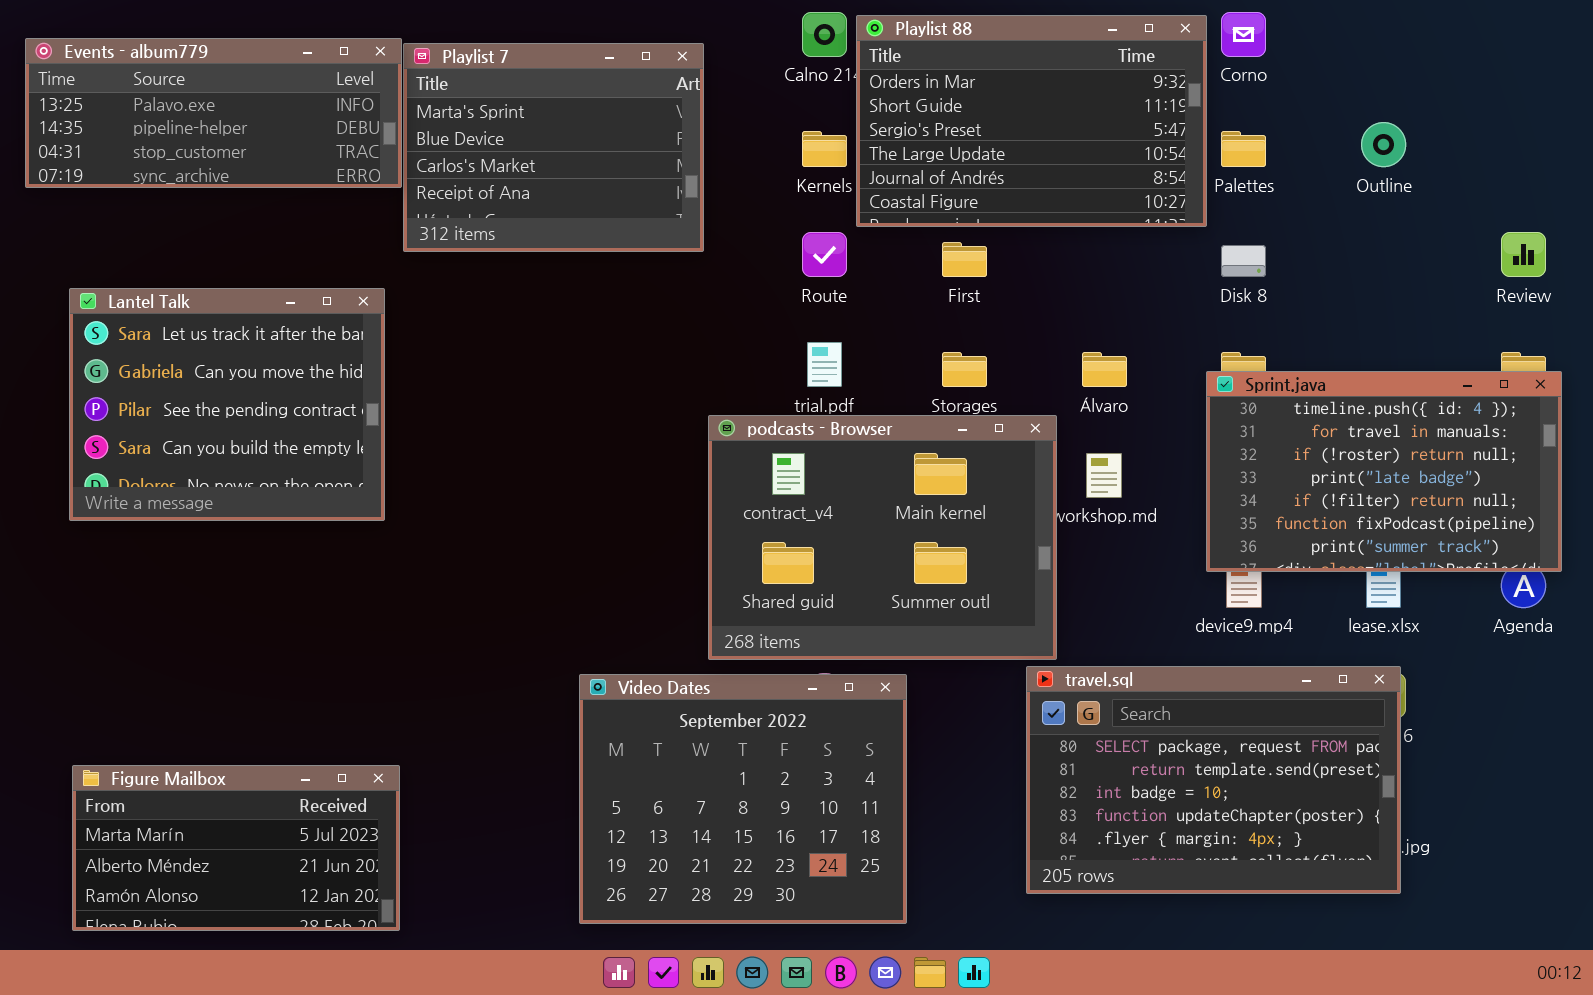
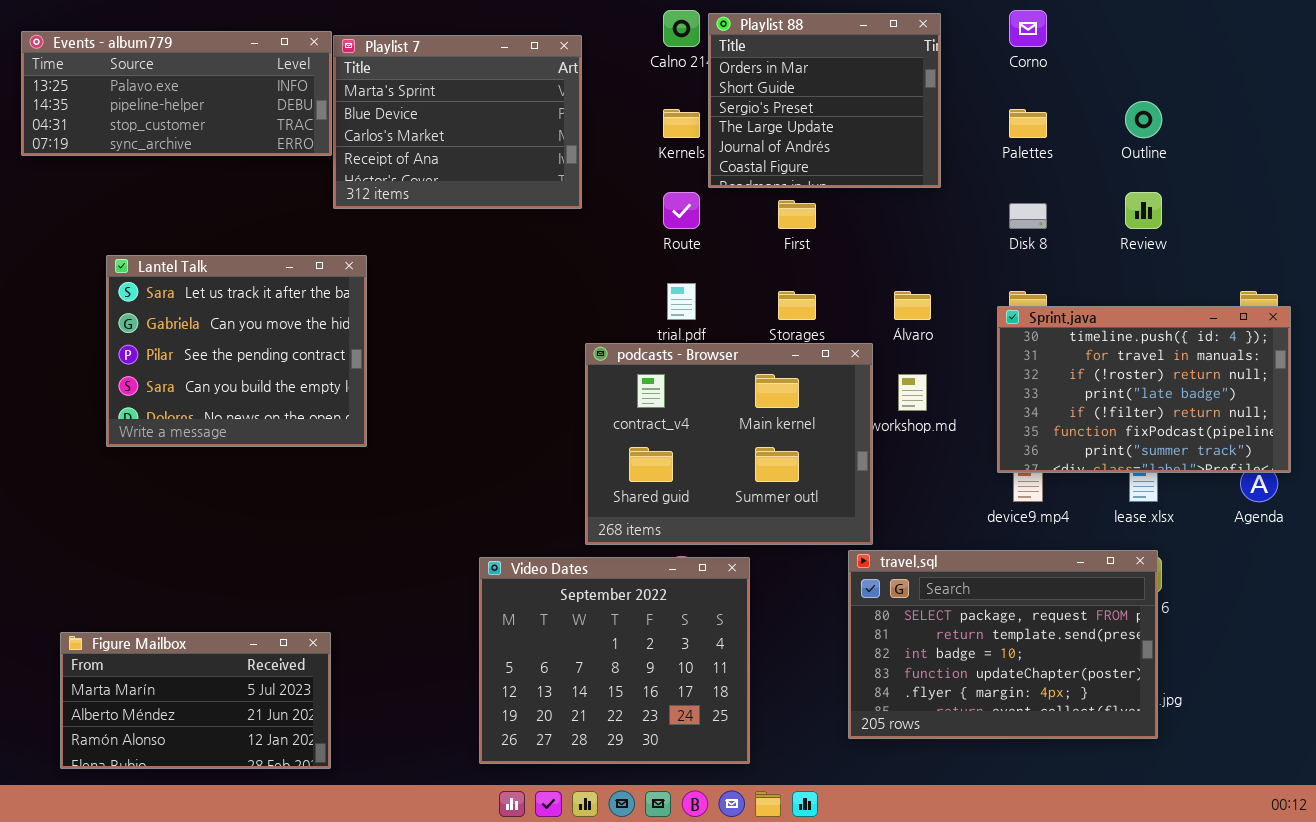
Playlist 88: [856,15,1207,227] -> [708,13,941,188], resized
Review: [1501,232,1546,277] -> [1125,192,1162,229], moved
Lantel Talk: [69,288,385,521] -> [106,255,367,447], moved

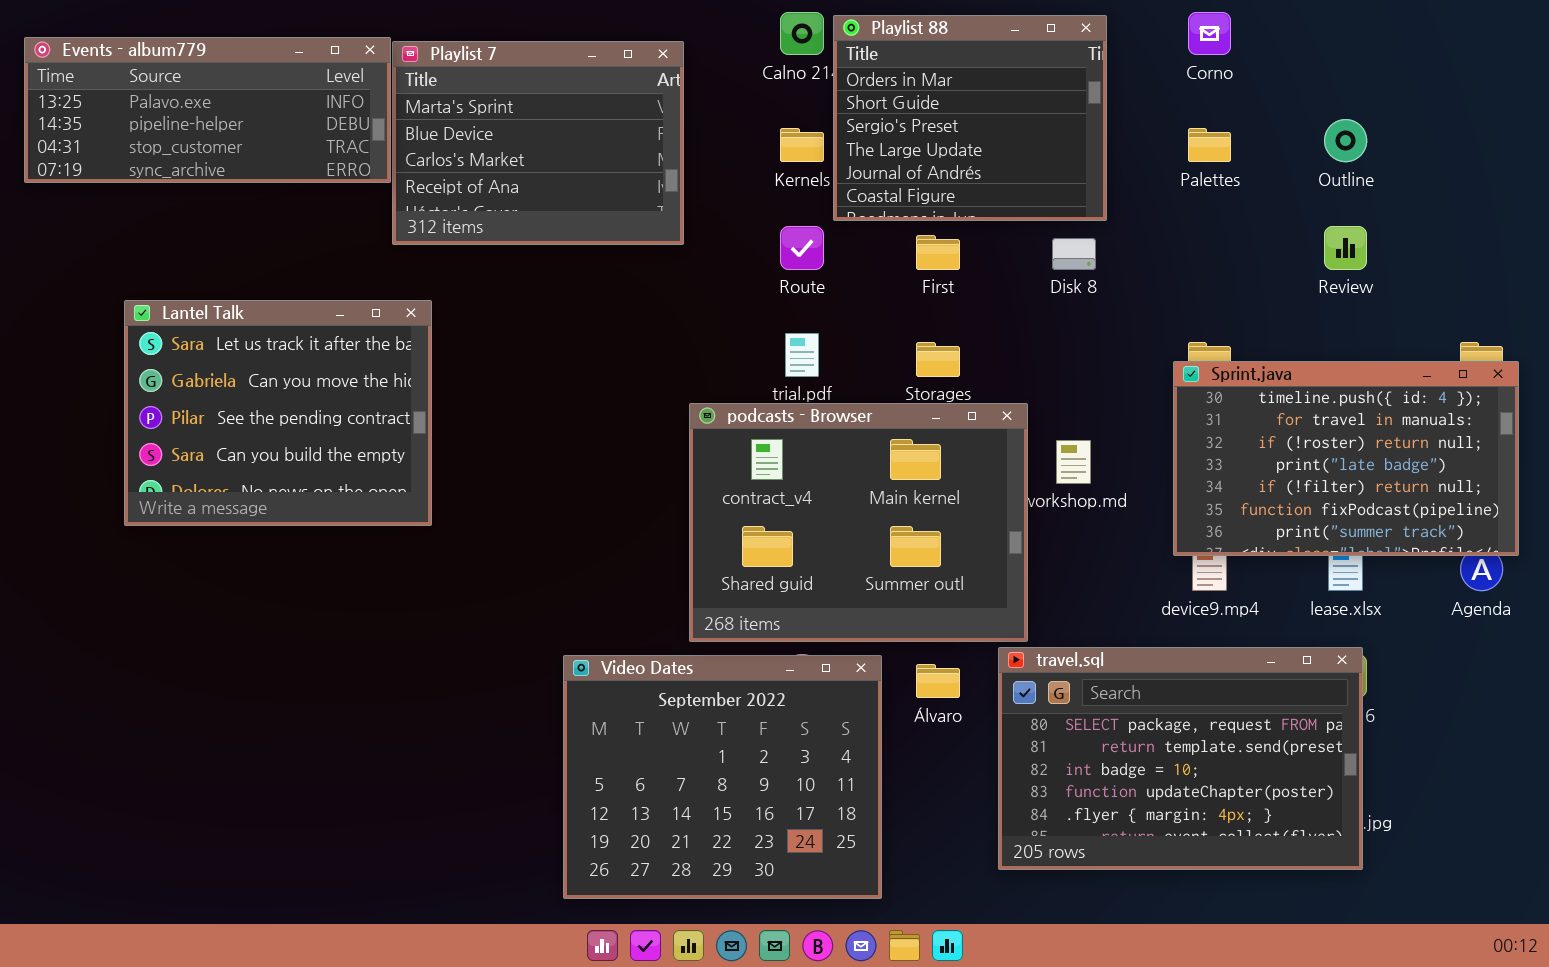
Disk 8: [1009,203,1047,229] -> [1052,238,1096,270], moved
Álvaro: [894,291,931,320] -> [916,664,960,698], moved
Figure Mailbox: [60,632,331,769] -> none, closed

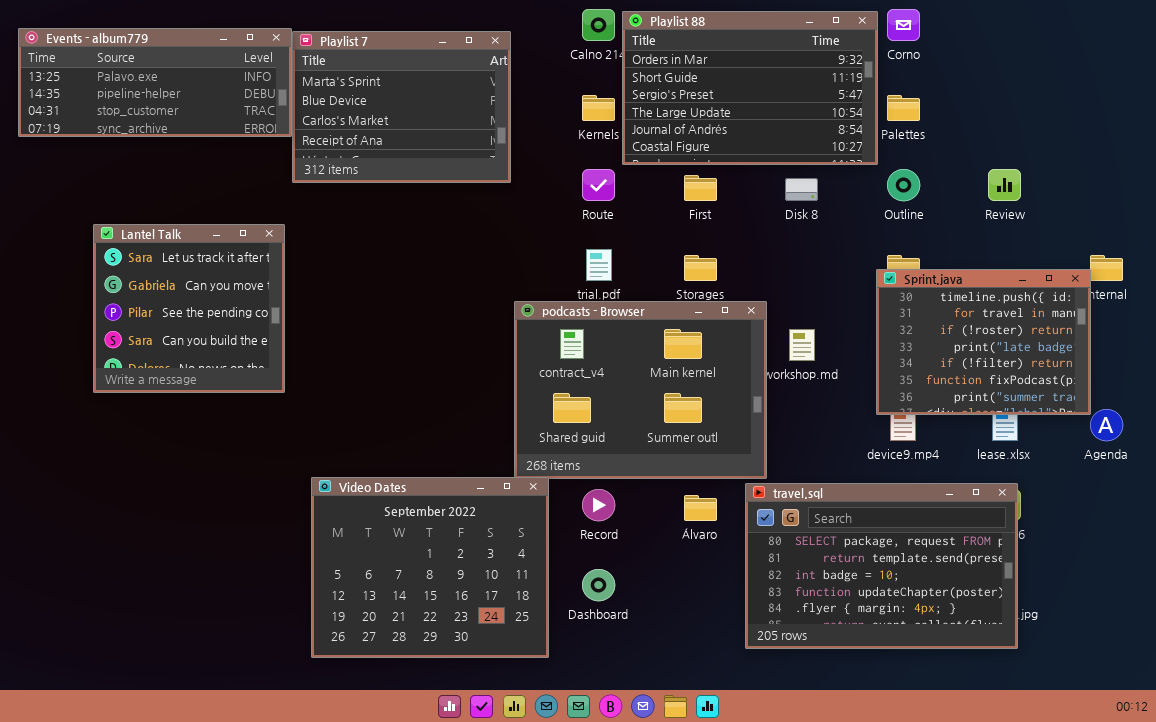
Playlist 88: [833,15,1107,221] -> [622,11,878,165], resized
Outline: [1324,119,1367,162] -> [887,169,920,201], moved
Lantel Talk: [124,300,432,526] -> [93,224,285,393], resized
Sprint.java: [1173,361,1519,556] -> [876,269,1091,415], resized
Video Dates: [563,655,882,899] -> [311,477,549,658], moved

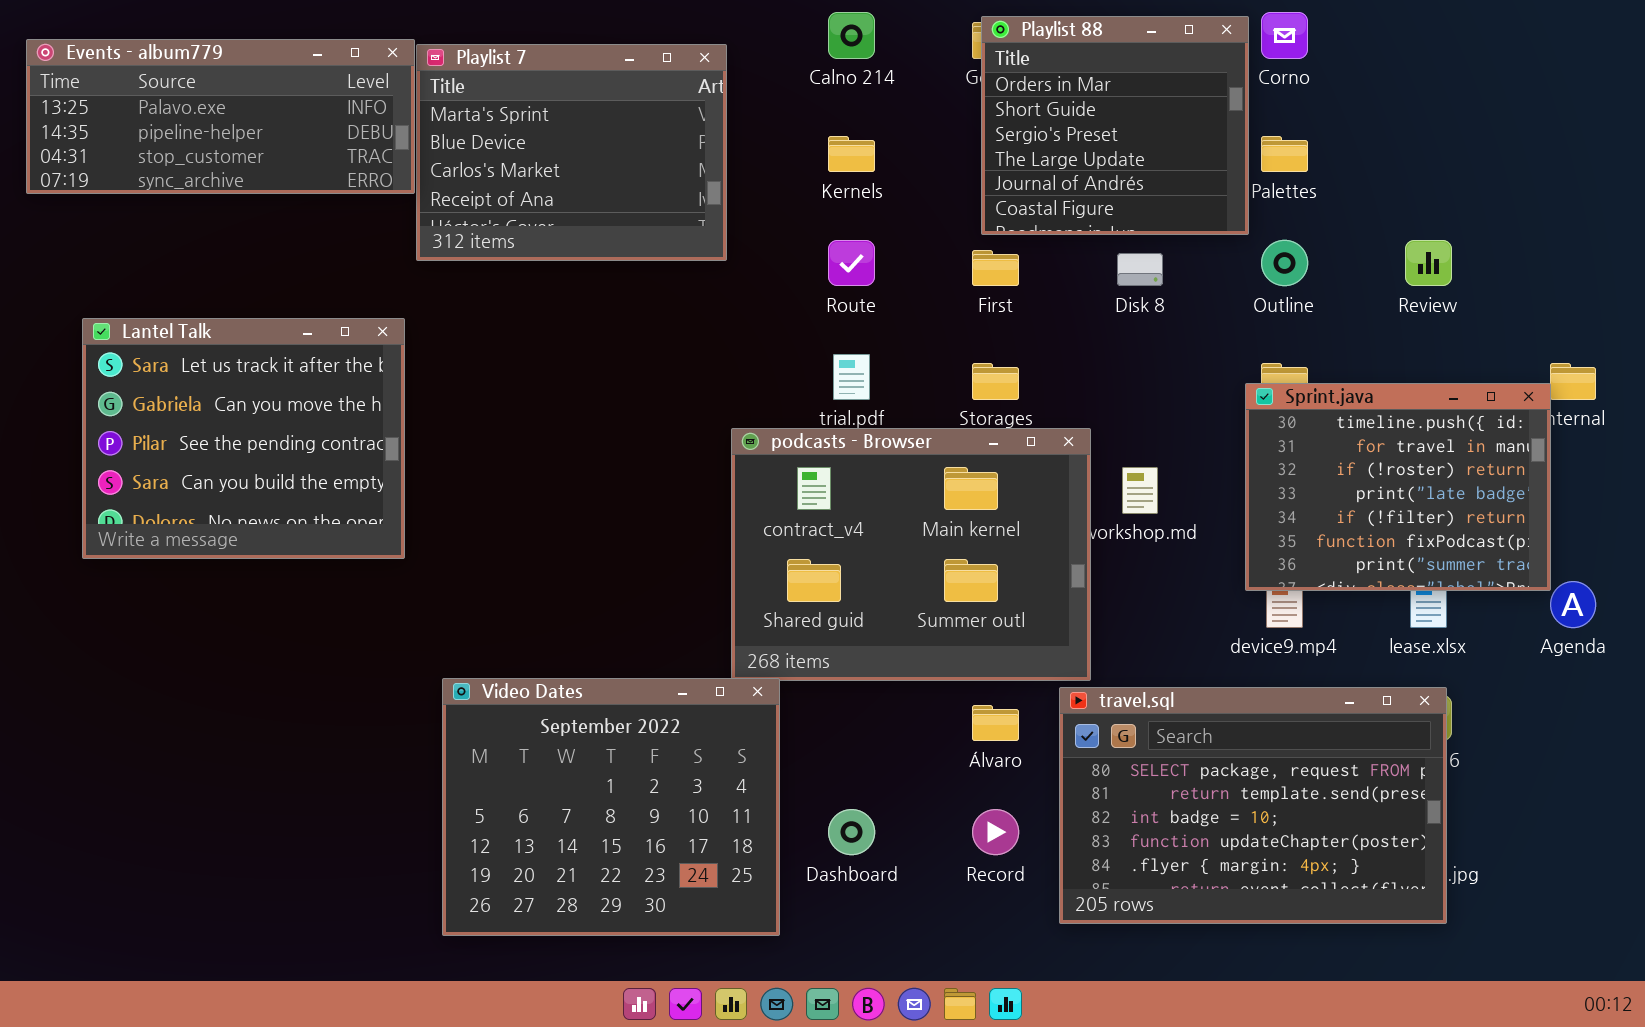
Playlist 88: [622,11,878,165] -> [981,16,1249,235], resized
Lantel Talk: [93,224,285,393] -> [82,318,405,559], resized
Record: [582,489,615,521] -> [972,809,1019,855], moved

